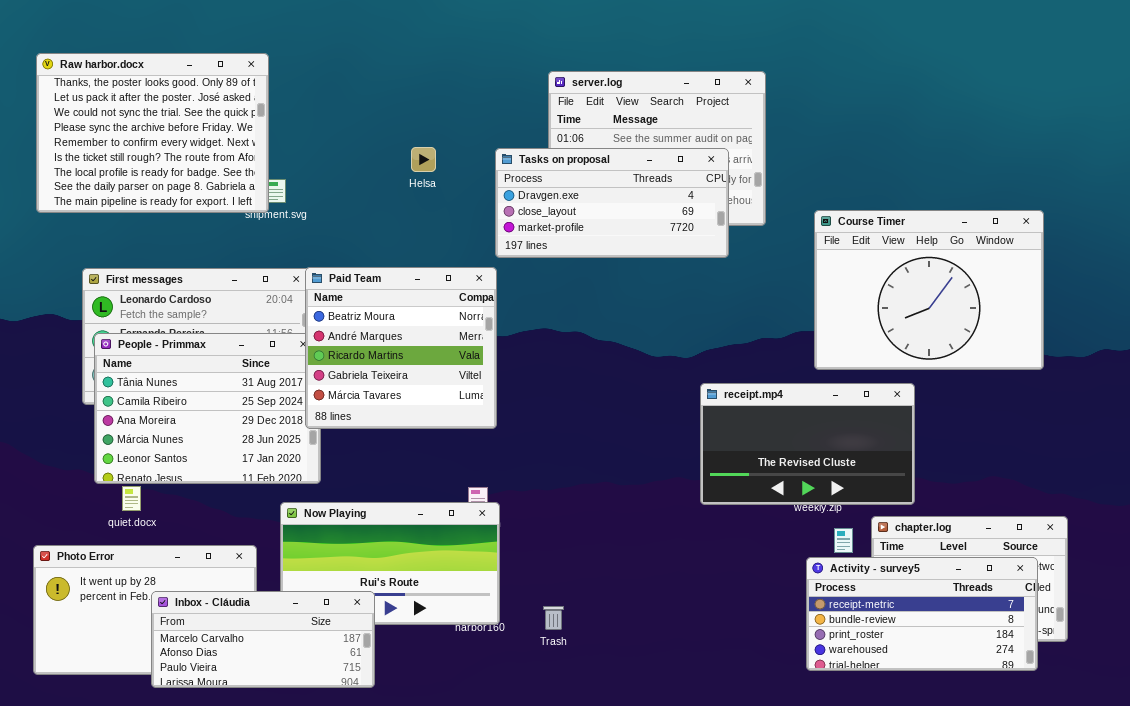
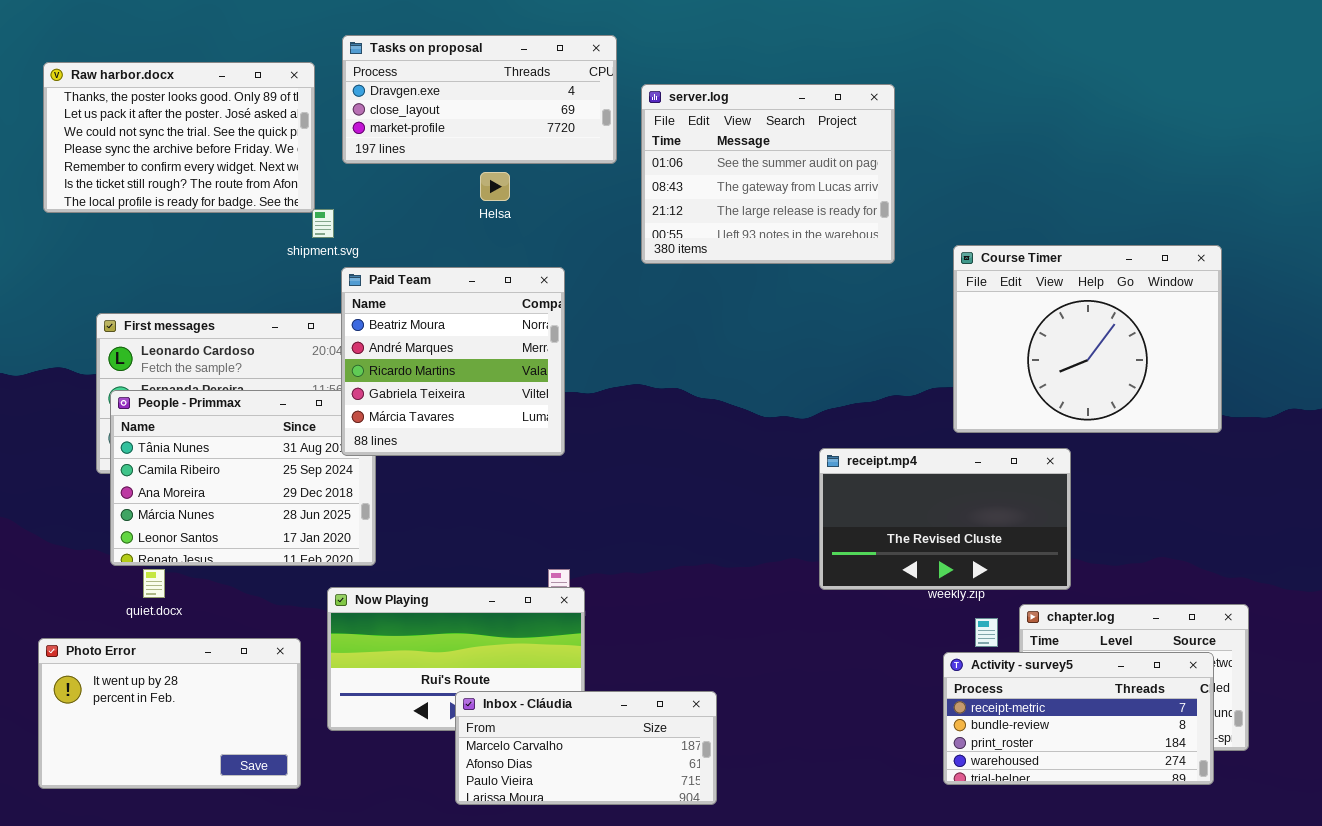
Raw harbor.docx: [36,53,269,213] -> [43,62,315,213], resized
Tasks on proposal: [495,148,729,258] -> [342,35,617,164], moved
Paid Team: [305,267,497,429] -> [341,267,565,456], moved
Inbox - Cláudia: [151,591,375,688] -> [455,691,717,805], moved

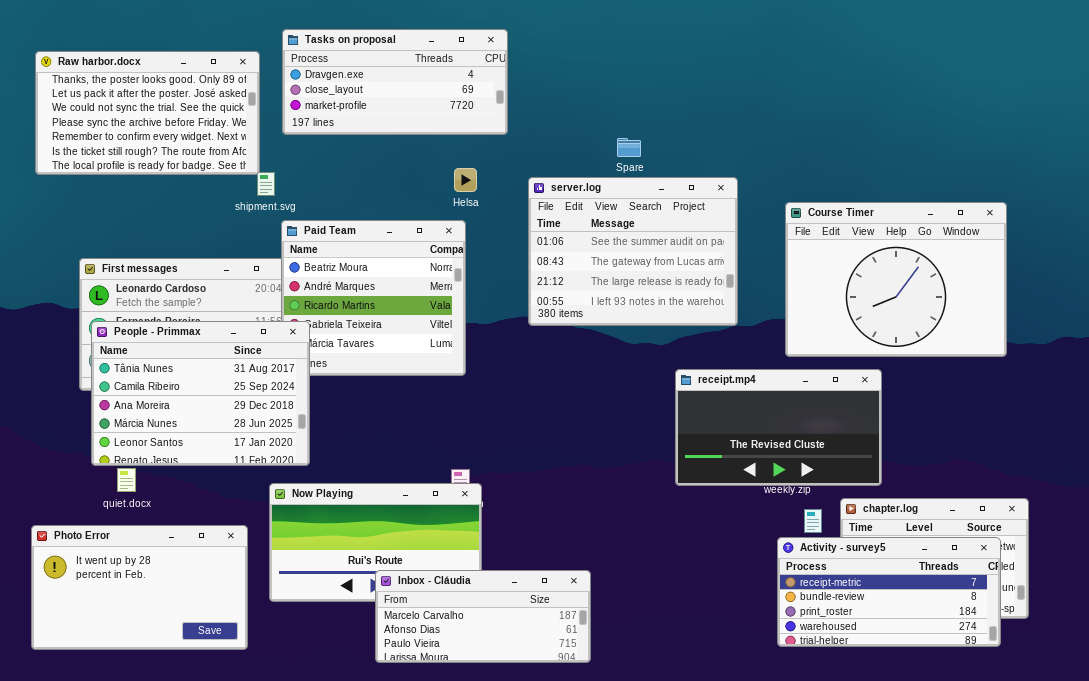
server.log: [641,84,895,264] -> [528,177,738,326], moved
Helsa: [480,172,510,201] -> [454,168,477,192], moved
People - Primmax: [110,390,376,566] -> [91,321,310,466], raised

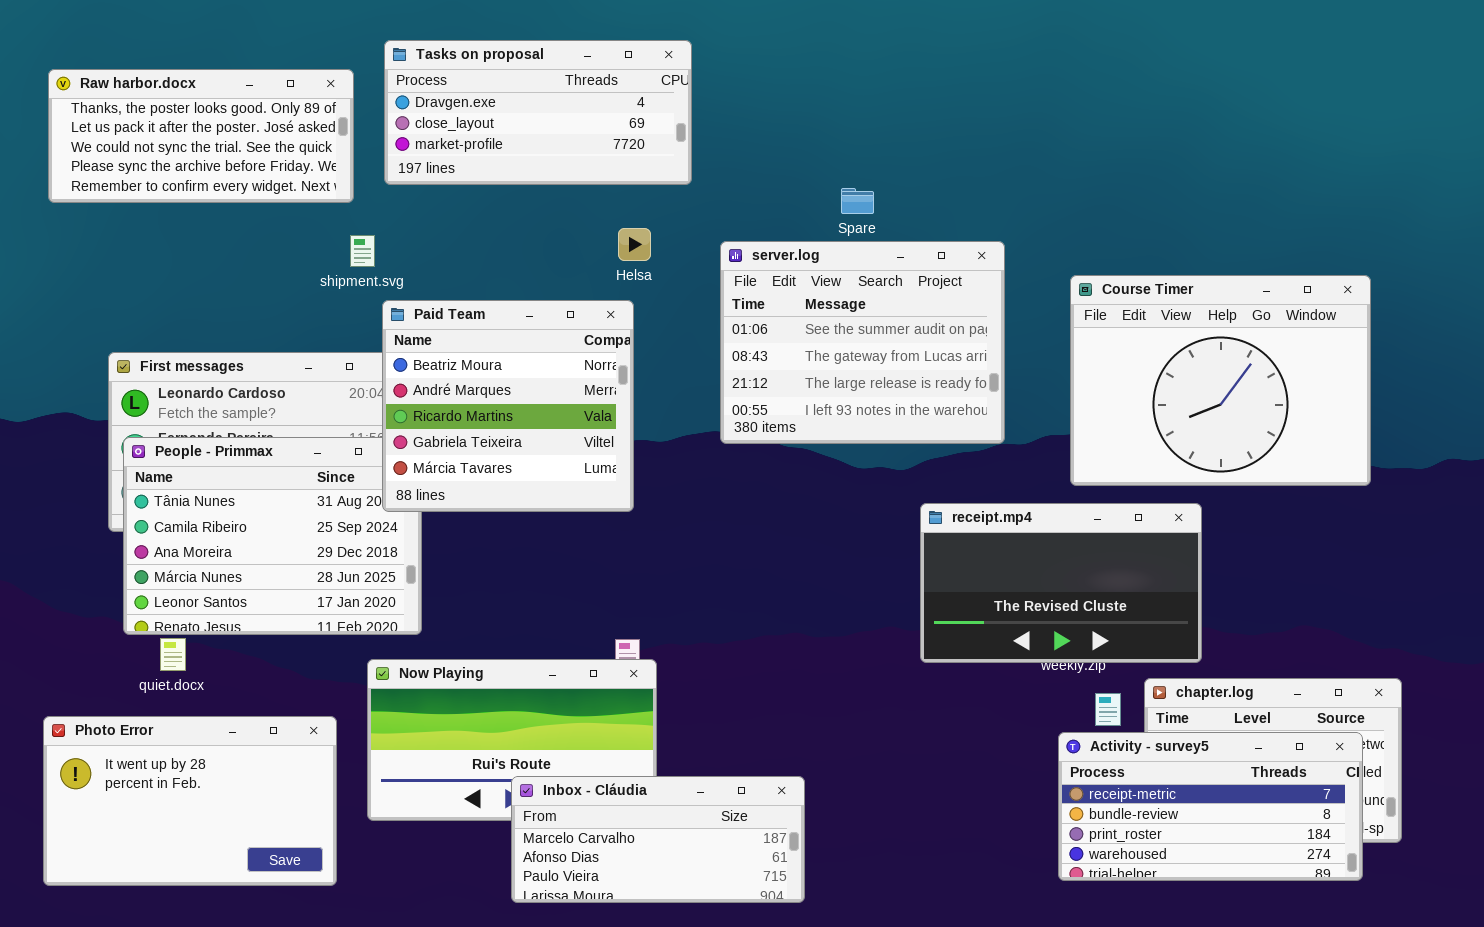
Raw harbor.docx: [35,51,260,175] -> [48,69,354,203], resized
Paid Team: [281,220,466,376] -> [382,300,634,512], raised

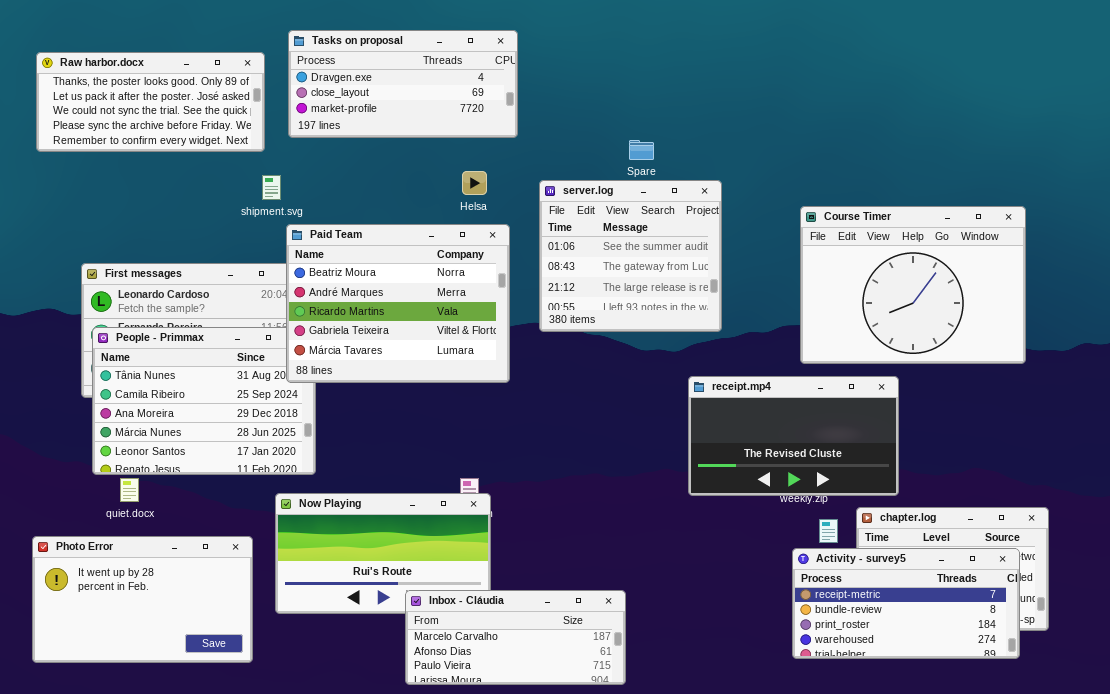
server.log: [720,241,1005,444] -> [539,180,722,332], resized
Paid Team: [382,300,634,512] -> [286,224,510,383], resized
Inbox - Cláudia: [511,776,805,903] -> [405,590,626,685], moved

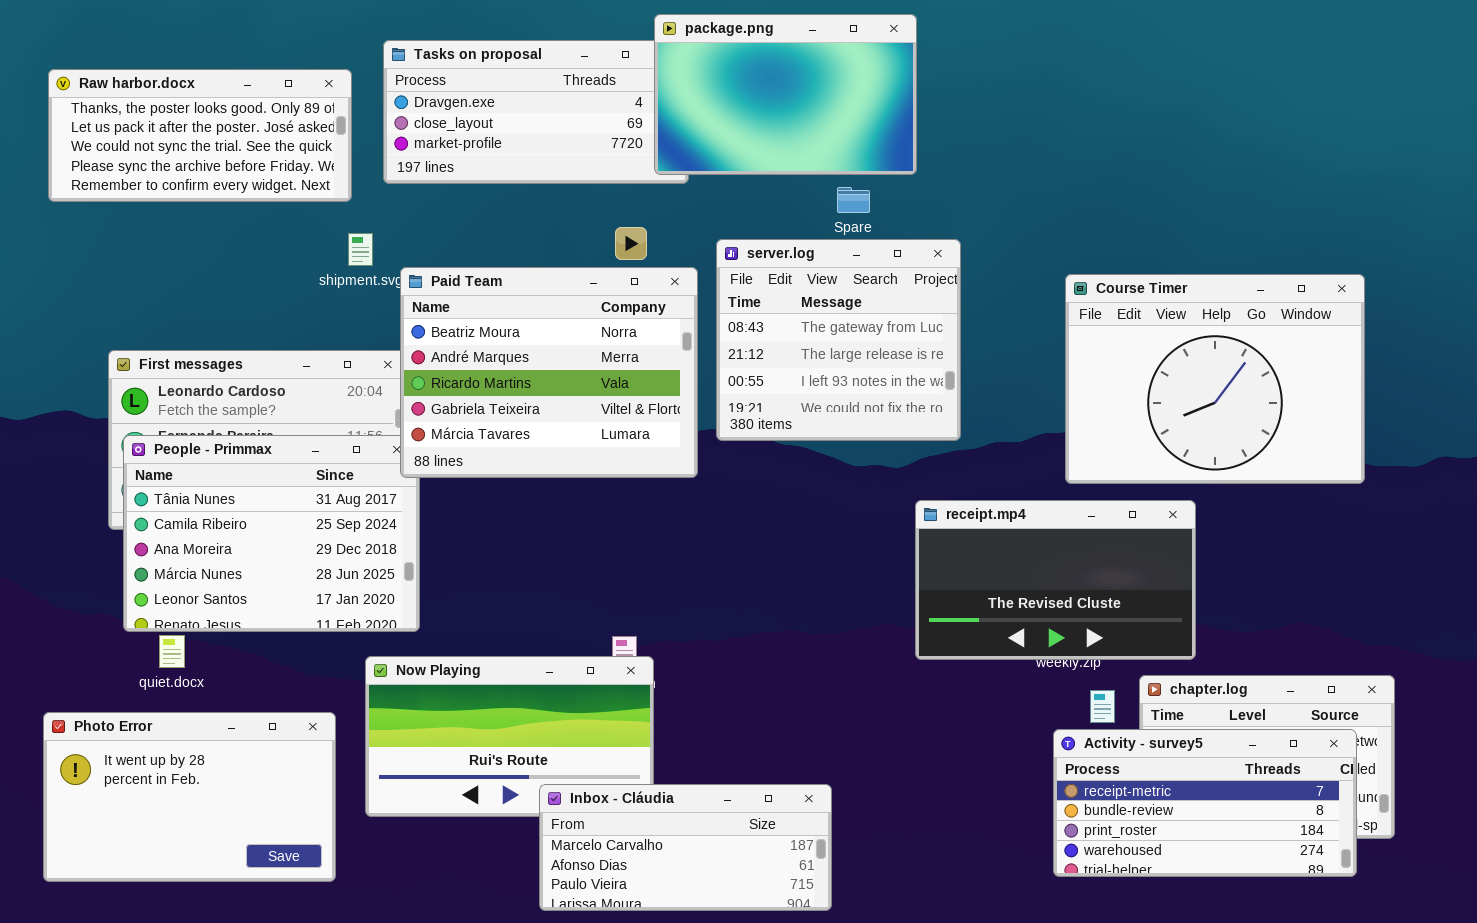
package.png: none -> [654,14,917,175], opened
server.log: [539,180,722,332] -> [716,239,961,441], scrolled down 1 row
Paid Team: [286,224,510,383] -> [400,267,698,478], moved

